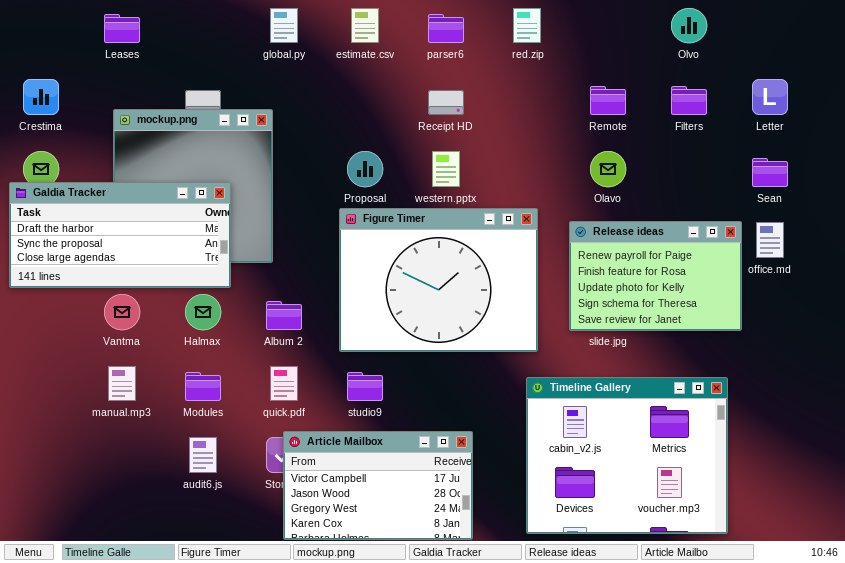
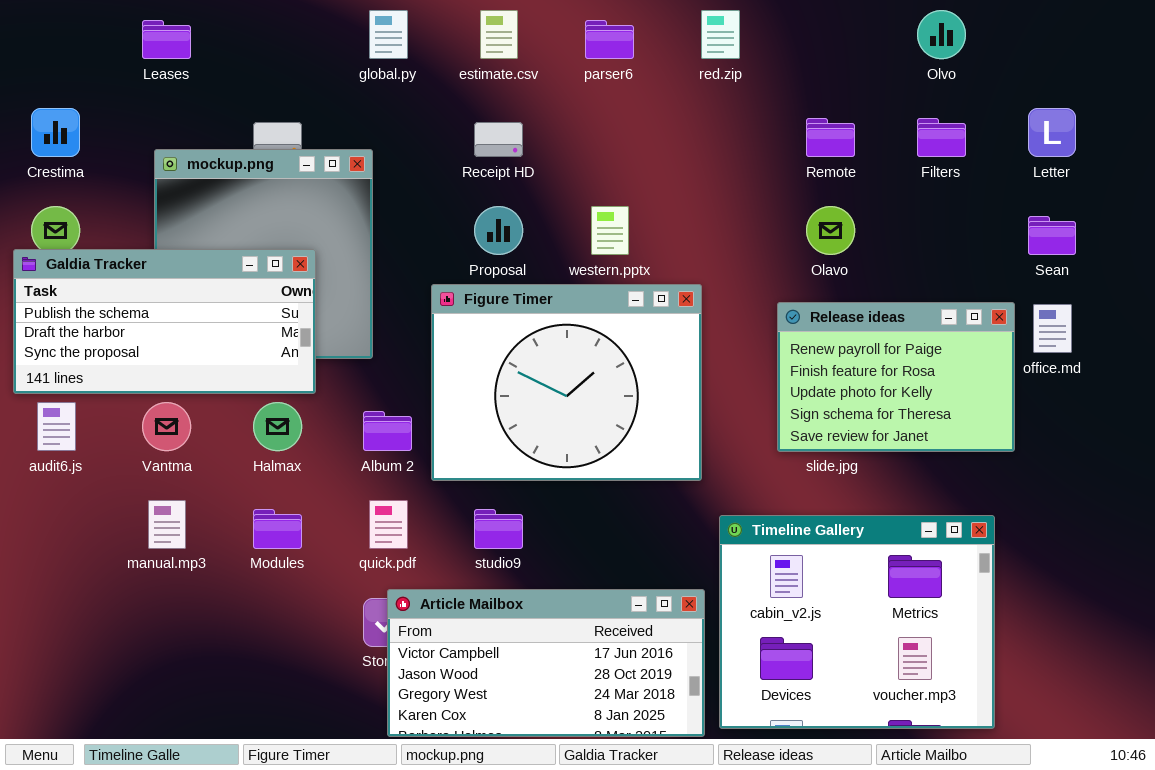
Receipt HD: [428,90,464,115] -> [474,122,523,157], moved
Galdia Tracker: [9,182,231,288] -> [13,249,316,394], scrolled up 1 row
Figure Timer: [339,208,538,352] -> [431,284,702,481], moved
Article Mailbox: [283,431,473,540] -> [387,589,705,737], resized
audit6.js: [189,437,217,473] -> [37,402,76,451], moved

